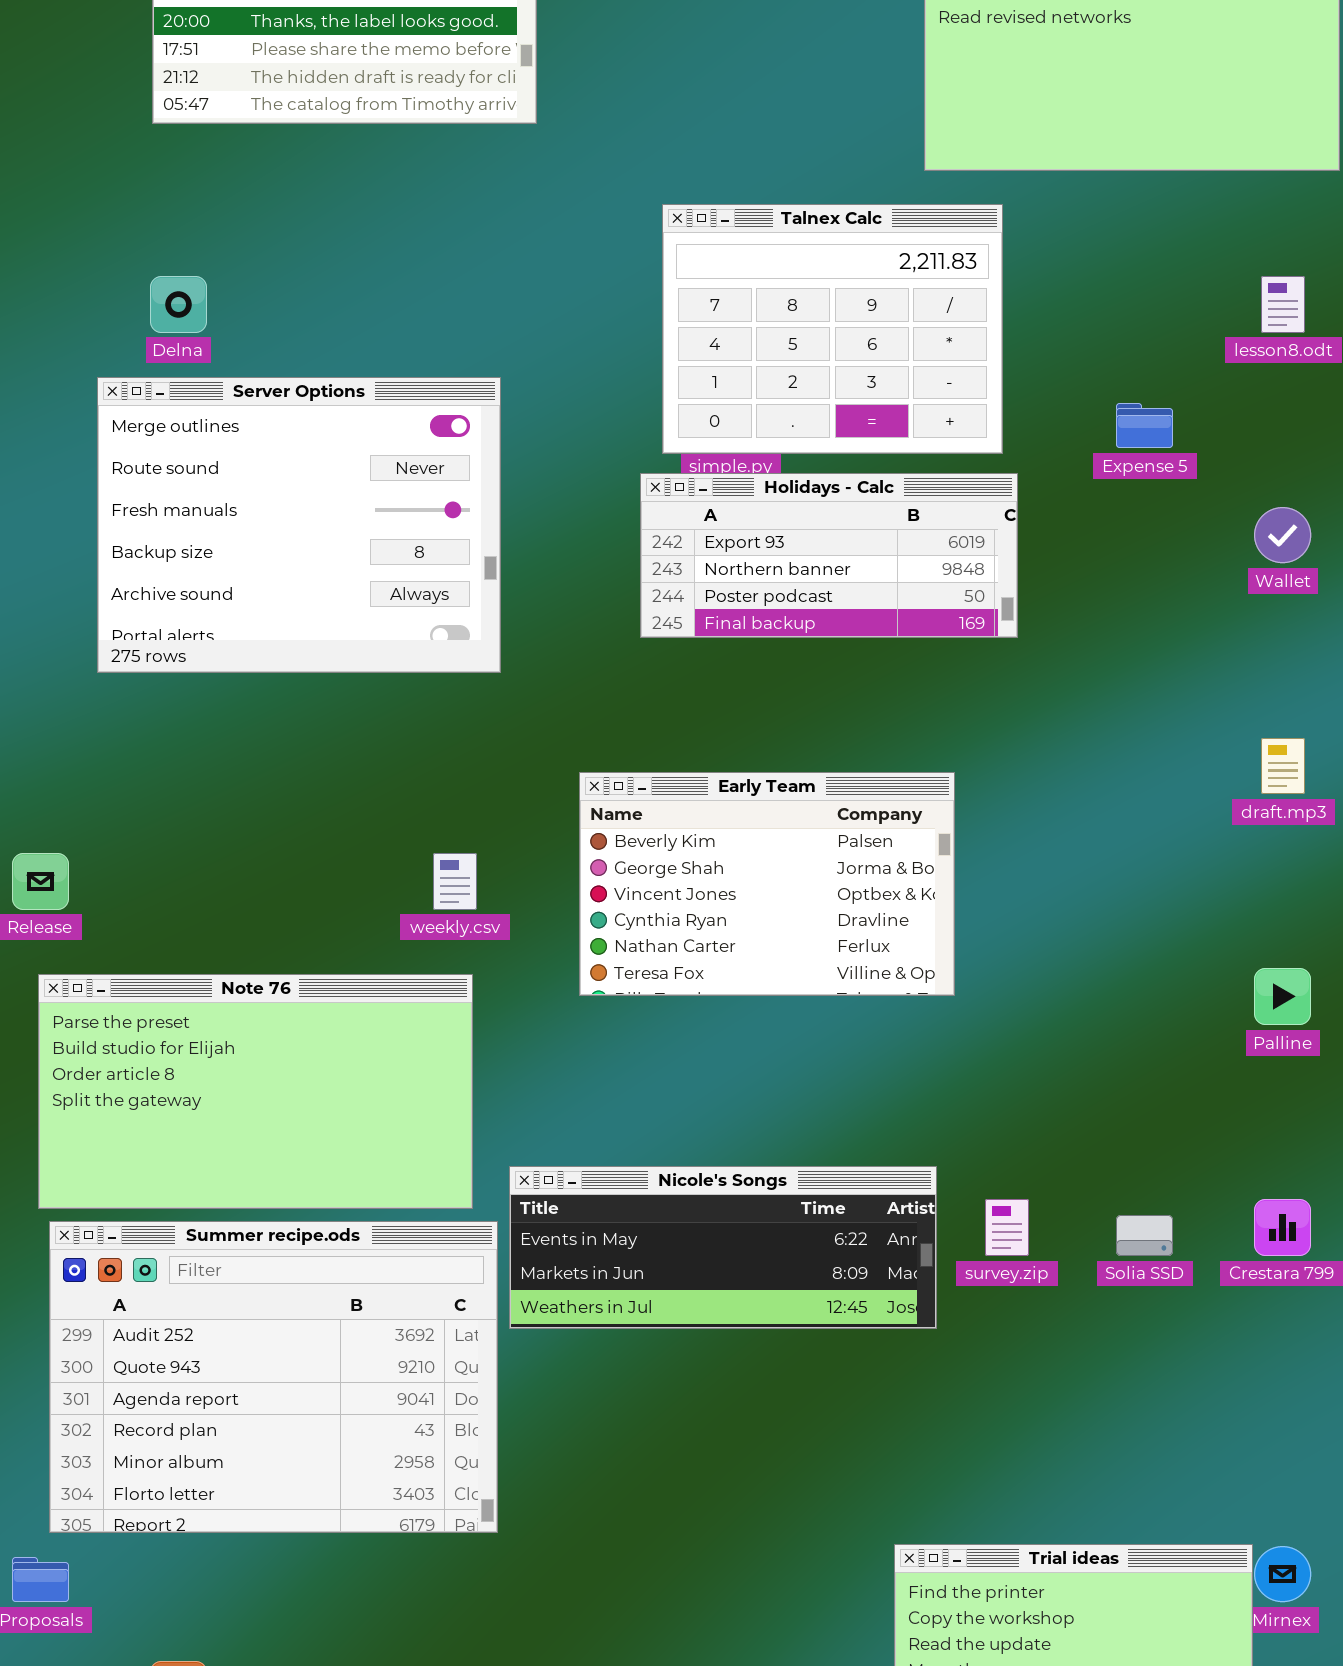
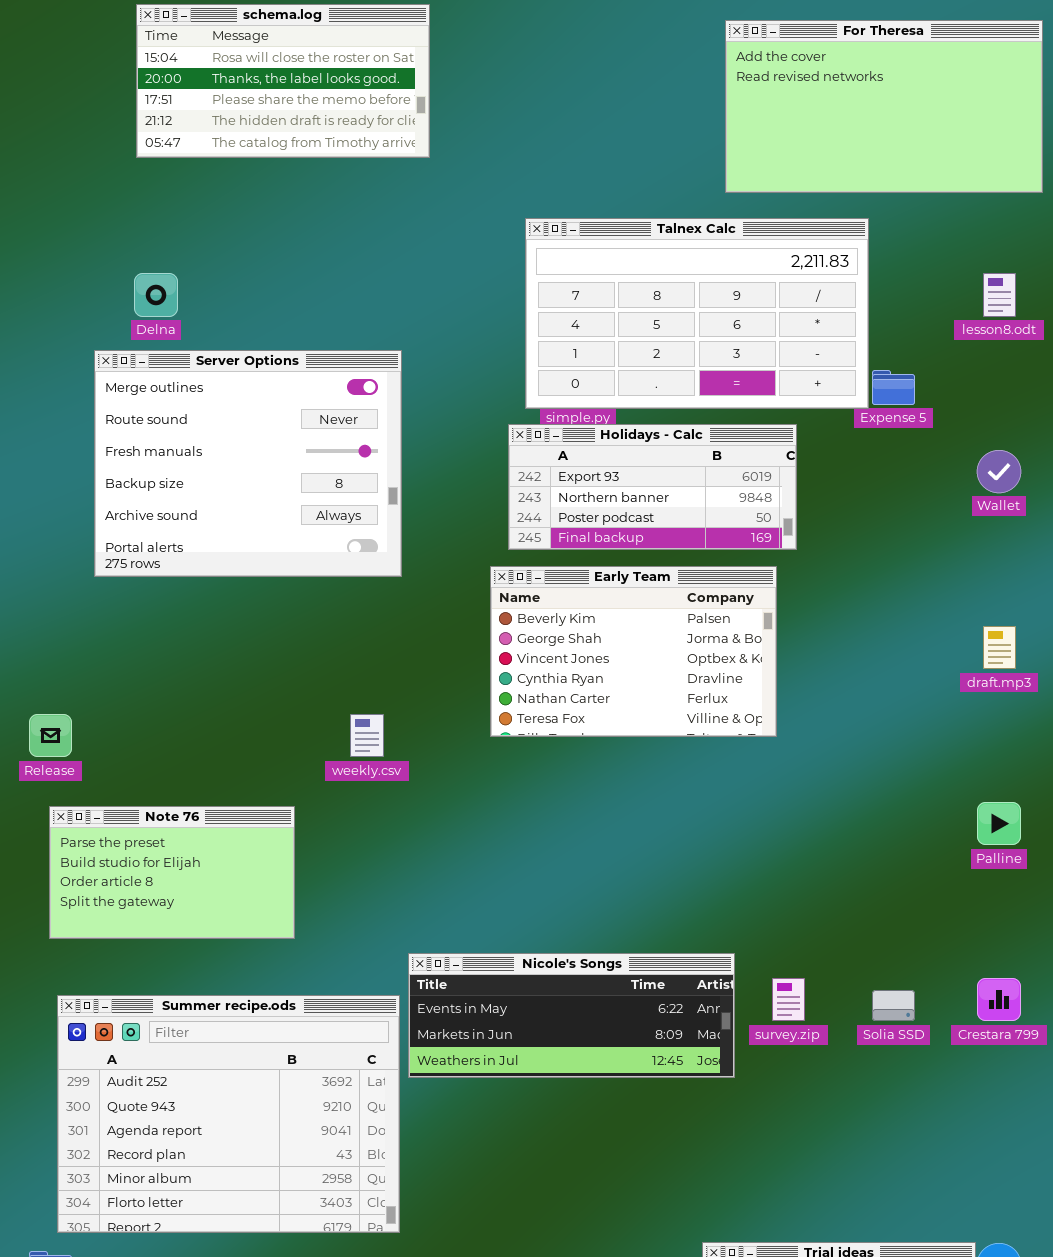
Talnex Calc: [662,204,1003,454] -> [525,218,869,409], resized
Early Team: [579,772,955,996] -> [490,566,777,737], moved
Note 76: [38,974,473,1209] -> [49,806,295,939], resized

